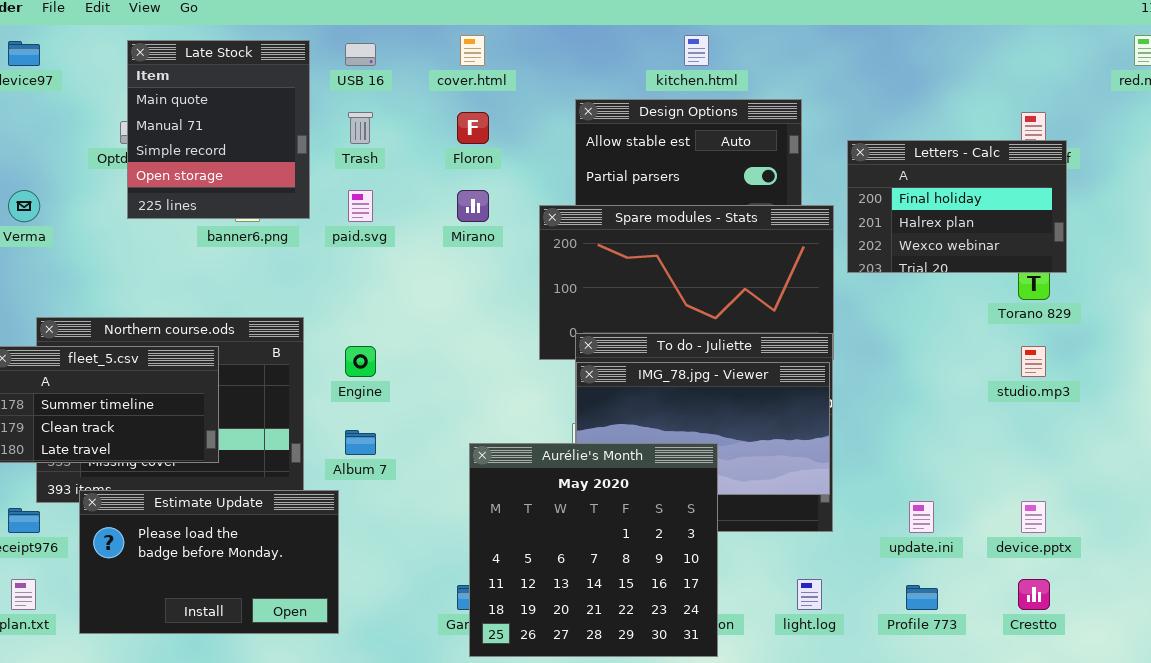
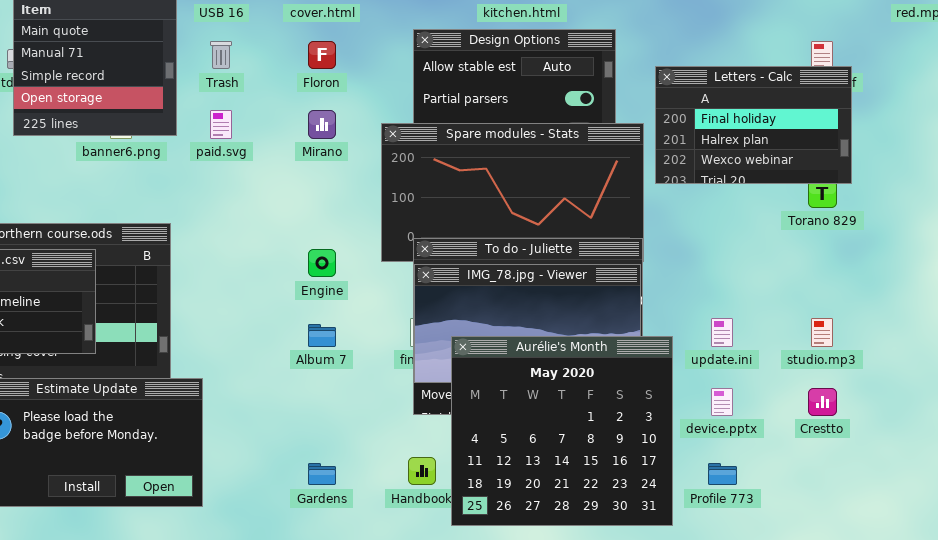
Engine: [345,346,376,377] -> [308,249,336,277], moved
studio.mp3: [1021,346,1046,377] -> [811,318,833,347], moved
Album 7: [345,430,376,455] -> [308,324,336,347], moved
Aurélie's Month: [469,443,718,657] -> [451,336,673,526], moved
update.ini: [909,501,934,533] -> [711,318,733,347], moved
device.pptx: [1021,501,1046,533] -> [711,388,733,416], moved
Crestto: [1018,579,1050,610] -> [808,388,837,416], moved

